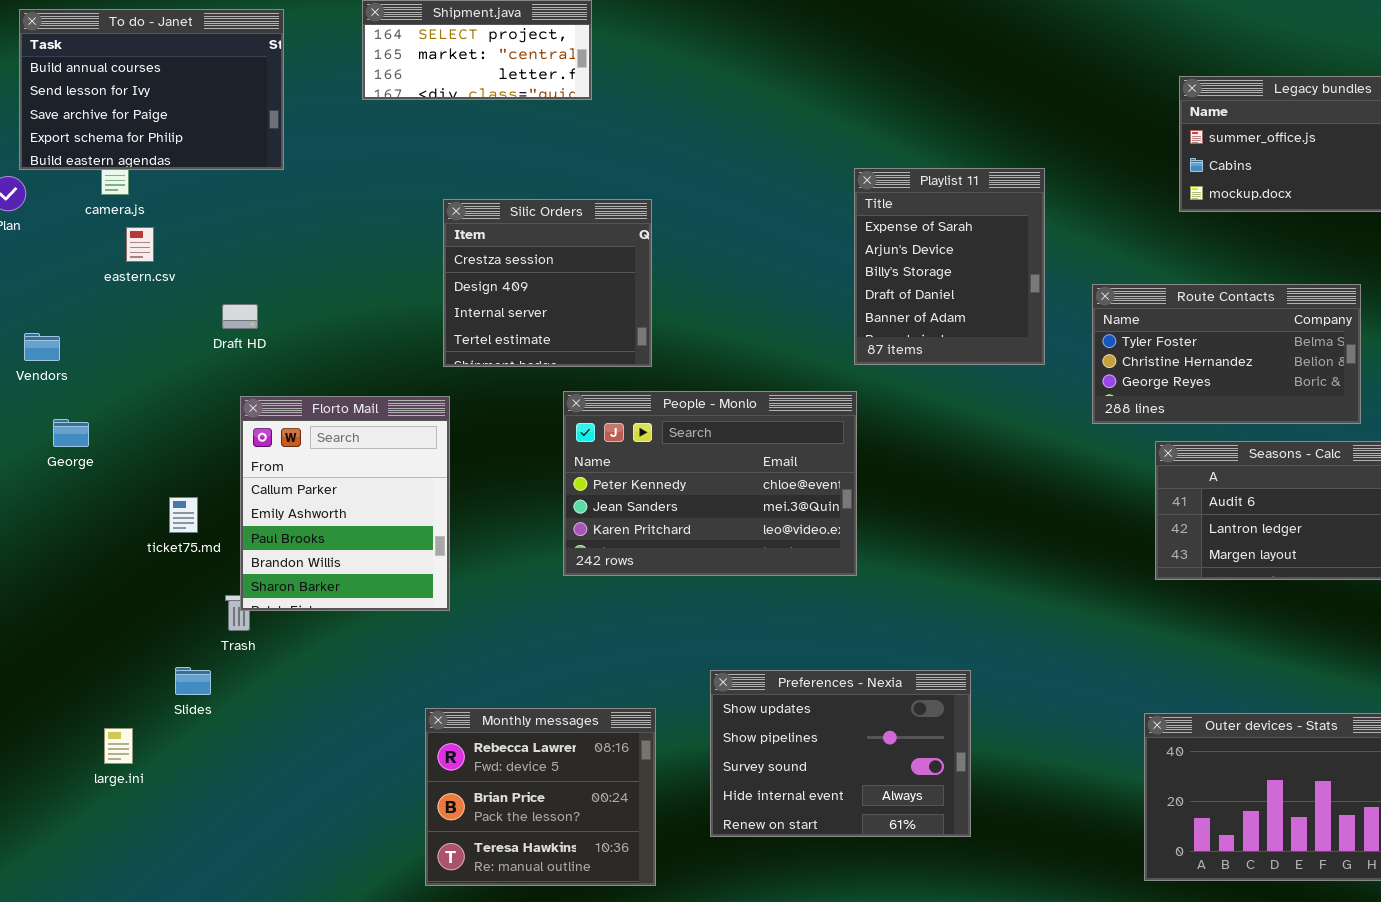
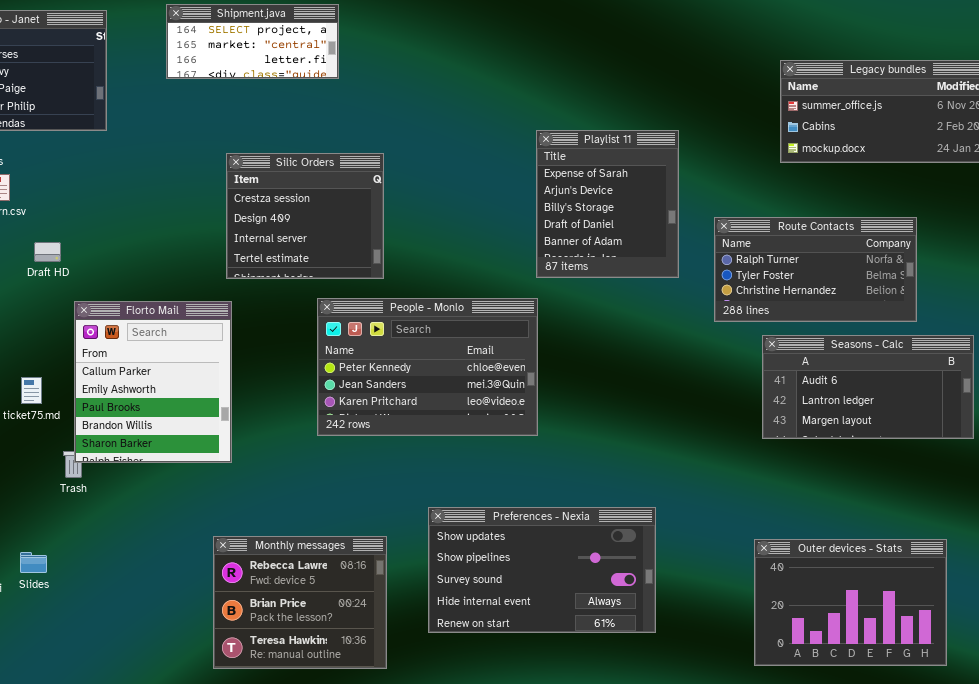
Route Contacts: [1092,284,1361,424] -> [714,217,917,322], scrolled up 1 row
Draft HD: [222,304,258,329] -> [34,242,61,262], moved
Slides: [175,667,211,695] -> [20,552,47,573], moved
Preferences - Nexia: [710,670,971,837] -> [428,507,656,633], resized

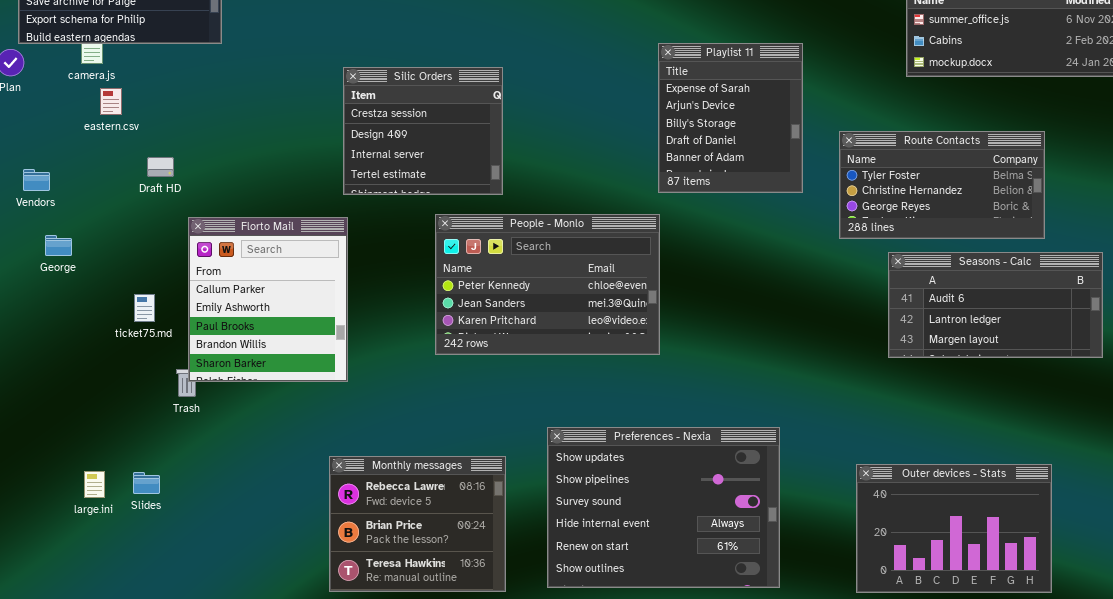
Route Contacts: [714,217,917,322] -> [839,131,1045,239], scrolled down 1 row
Preferences - Nexia: [428,507,656,633] -> [547,427,780,588], resized
Outer devices - Stats: [754,539,947,666] -> [856,464,1052,593], moved

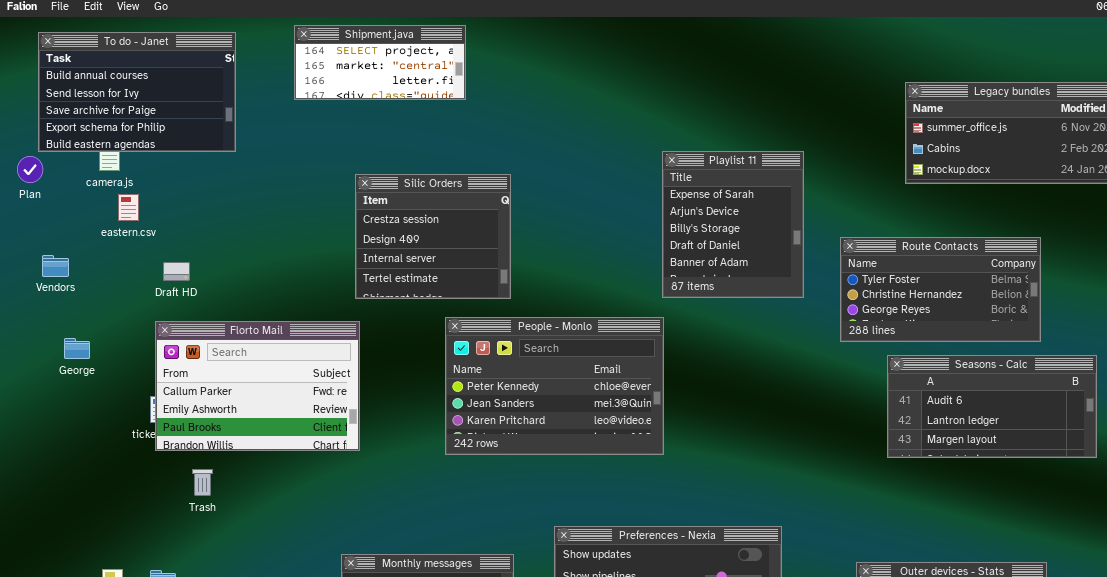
Vendors: [23,169,50,191] -> [42,255,69,277], moved
Florto Mail: [188,217,348,382] -> [155,321,360,451], resized

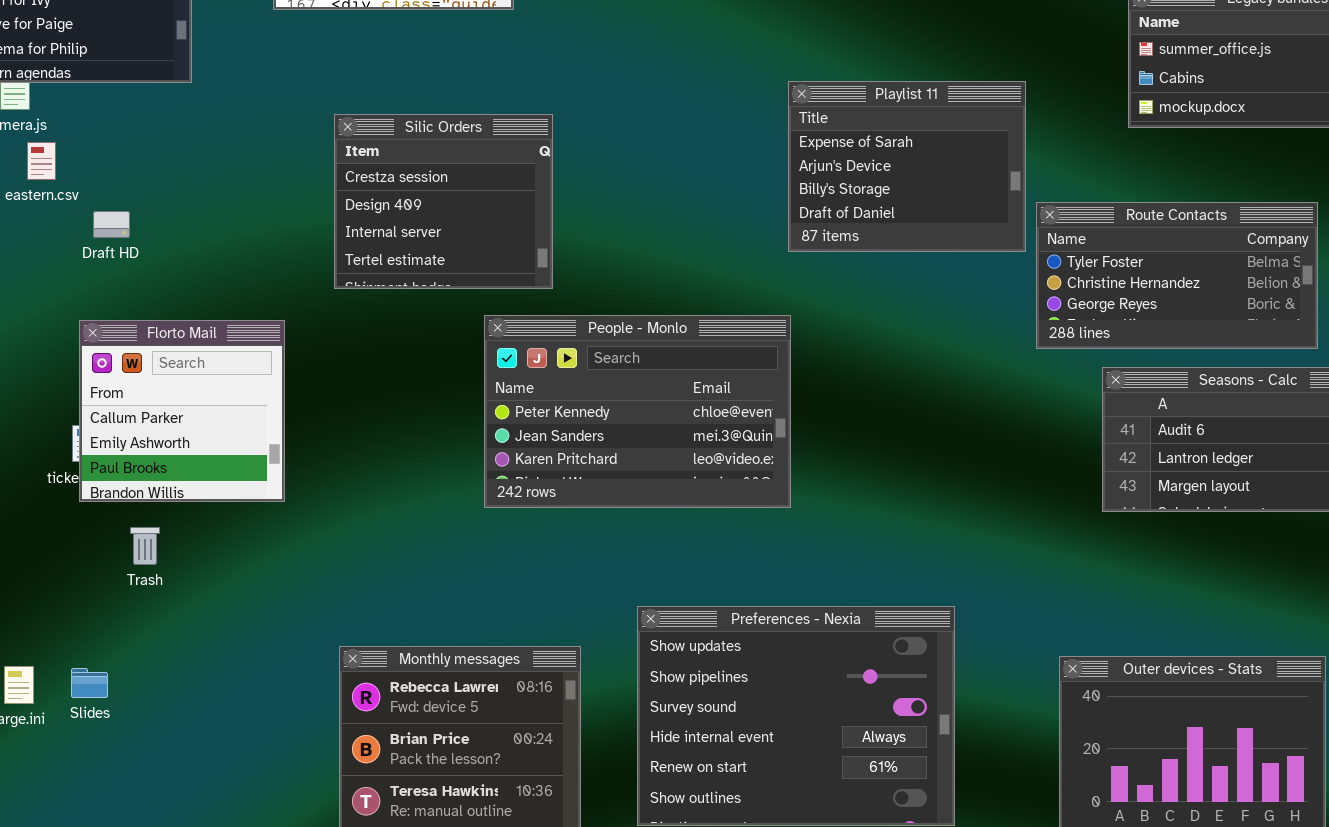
Playlist 11: [662,151,804,298] -> [788,81,1026,252], resized
Silic Orders: [355,174,511,299] -> [334,114,553,289], moved
Draft HD: [163,262,190,281] -> [93,211,130,238], moved
Florto Mail: [155,321,360,451] -> [79,320,285,502], resized

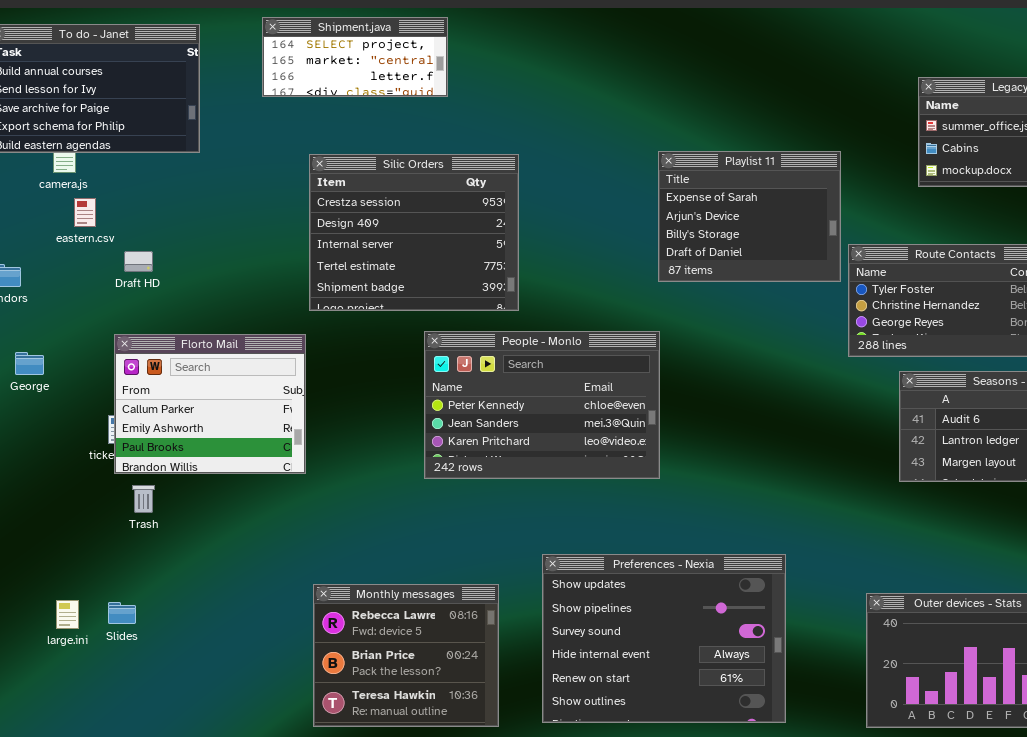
Silic Orders: [334,114,553,289] -> [309,154,519,311], resized
Florto Mail: [79,320,285,502] -> [114,334,306,474], resized
Trash: [130,527,160,565] -> [132,485,155,513], moved

